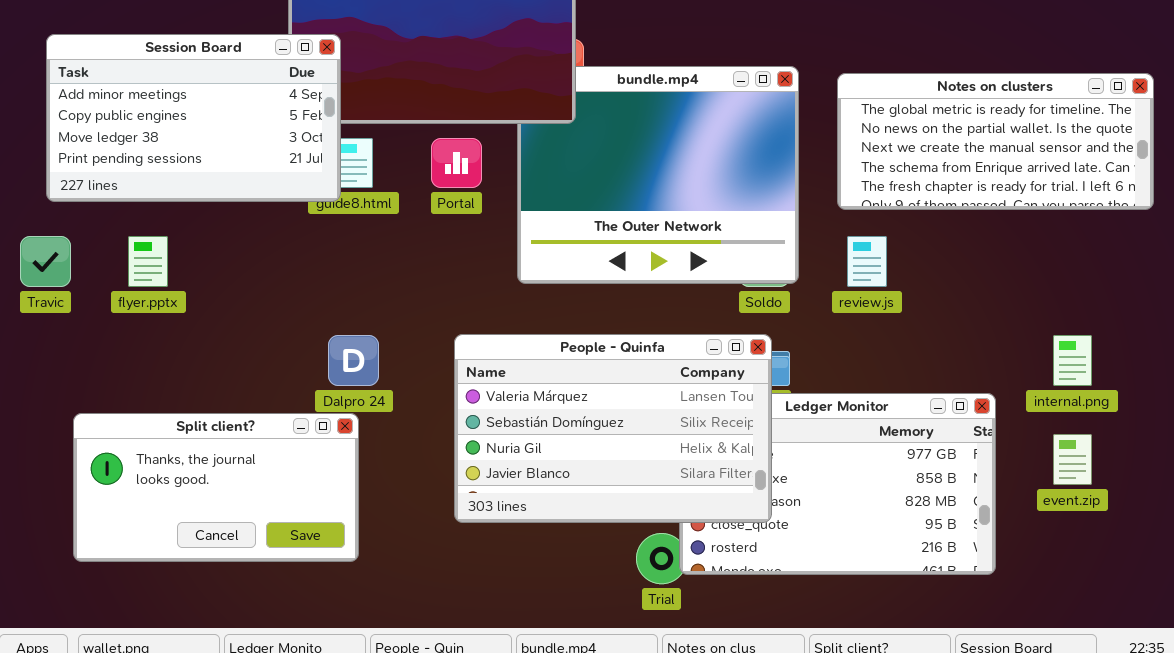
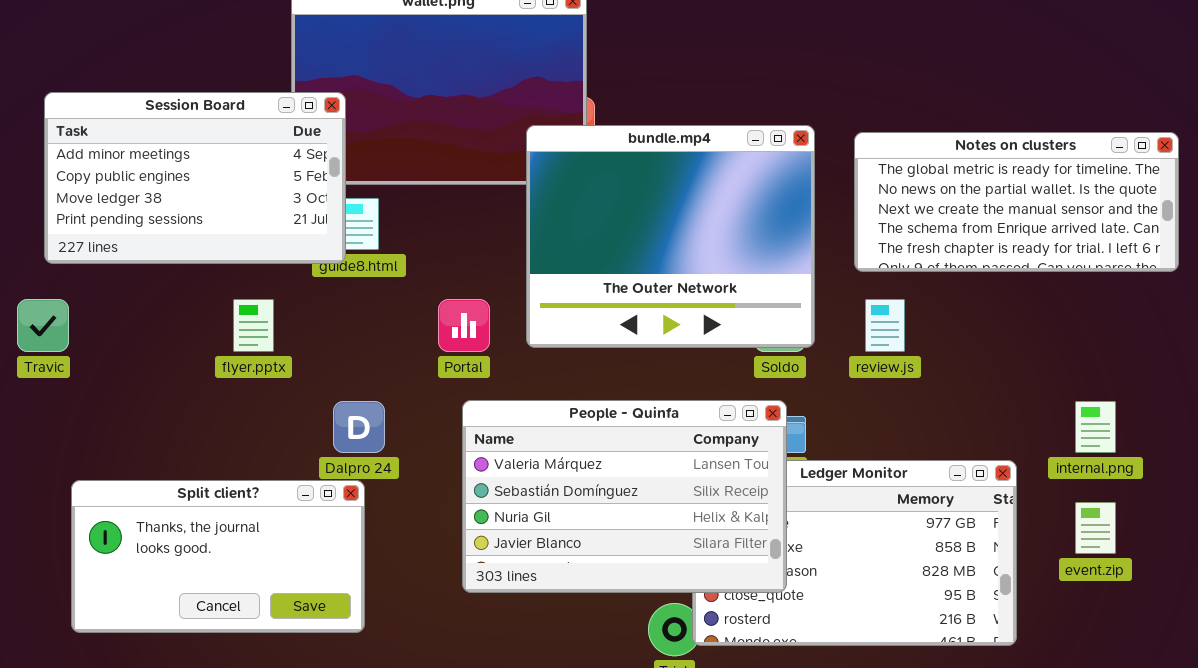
bundle.mp4: [517,66,799,284] -> [526,125,815,348], raised
Portal: [431,138,482,188] -> [438,299,490,352], moved
flyer.pptx: [128,236,168,287] -> [233,299,274,352], moved

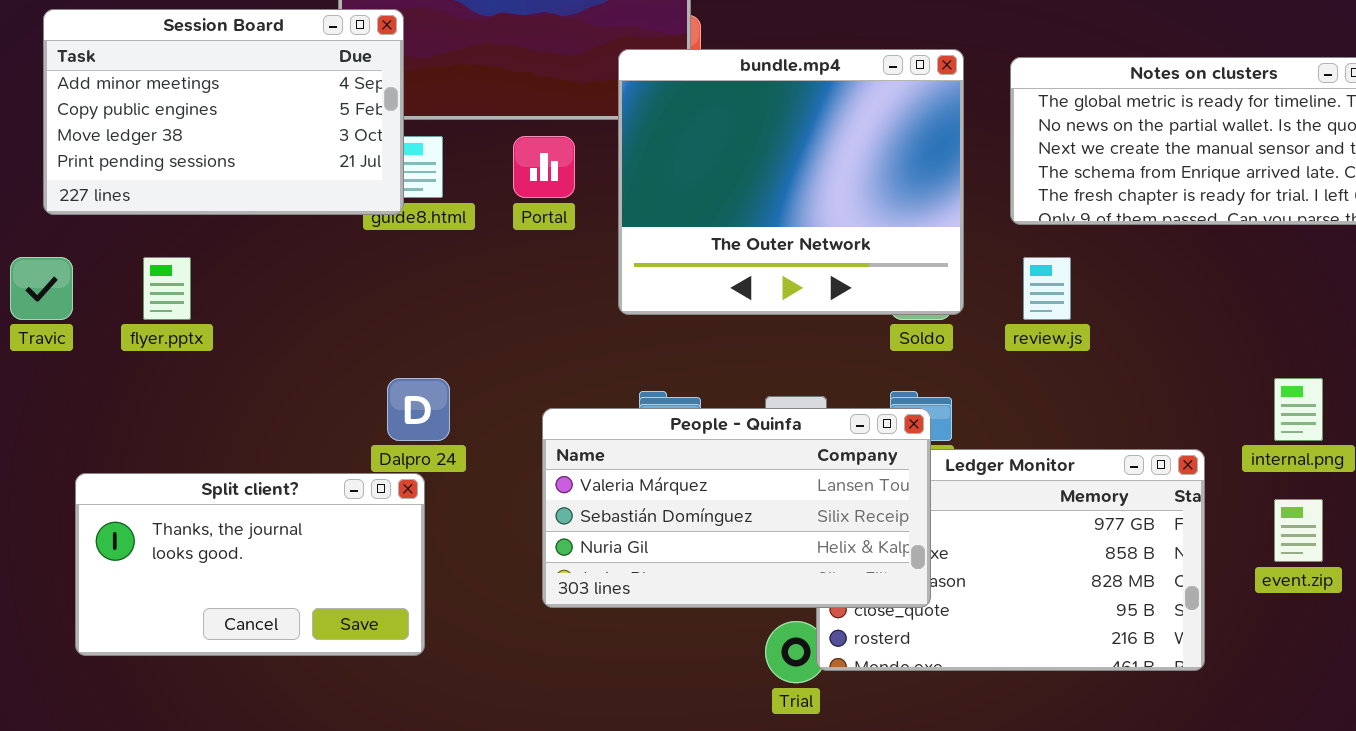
flyer.pptx: [233,299,274,352] -> [143,257,191,320], moved
Portal: [438,299,490,352] -> [513,136,575,198], moved
People - Quinfa: [462,400,787,593] -> [542,408,931,608], resized

